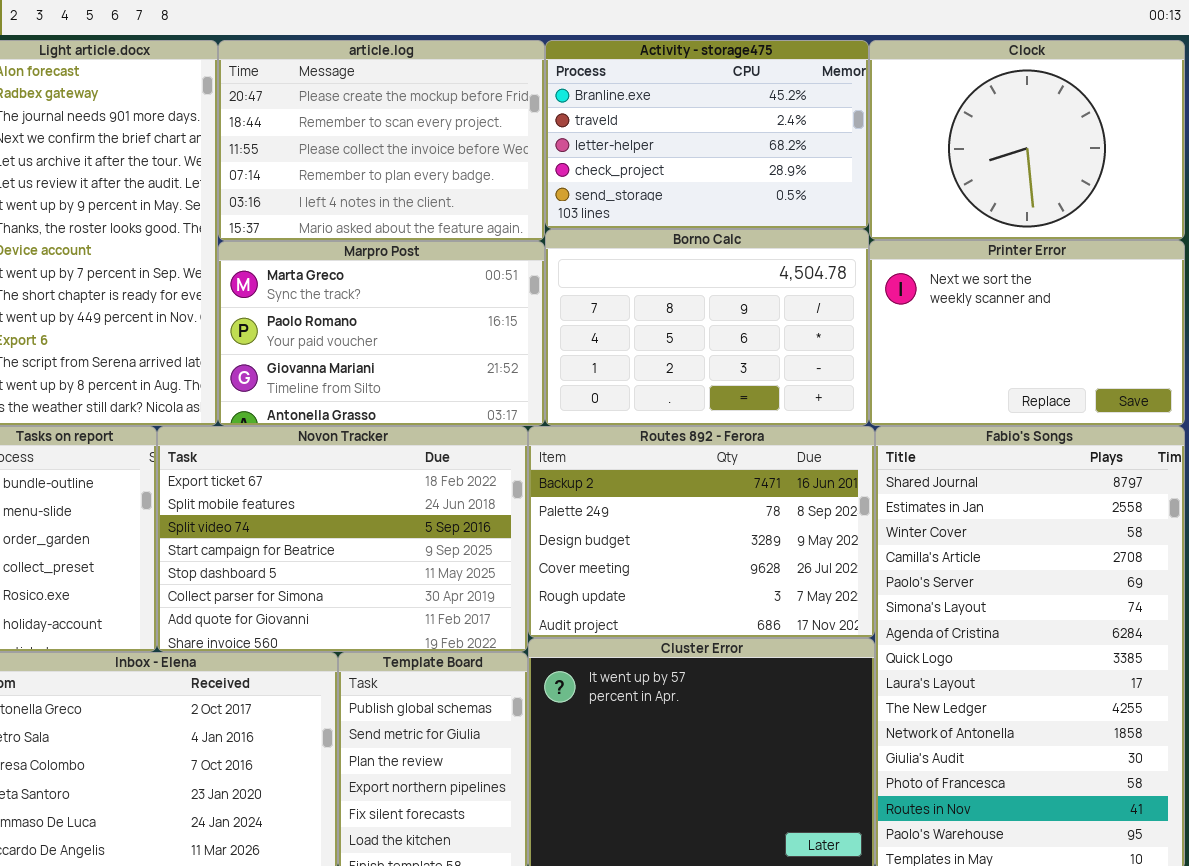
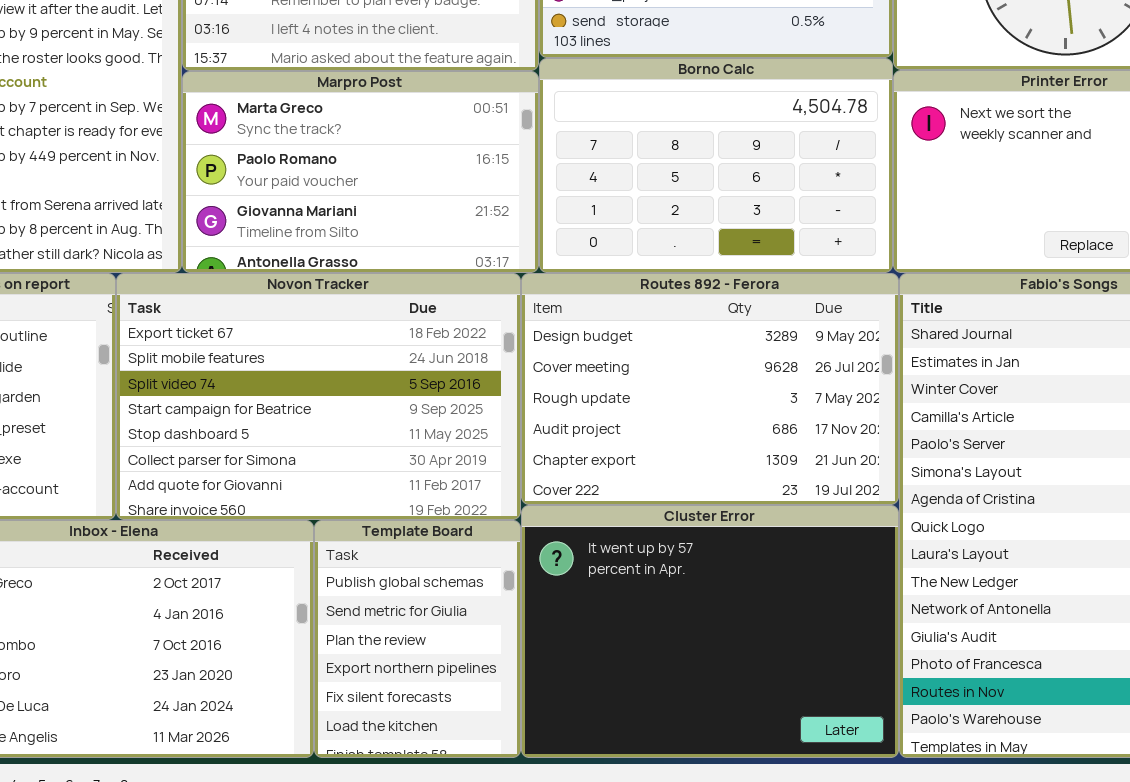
Routes 892 - Ferora: [528,426,875,638] -> [521,273,899,505], scrolled down 2 rows

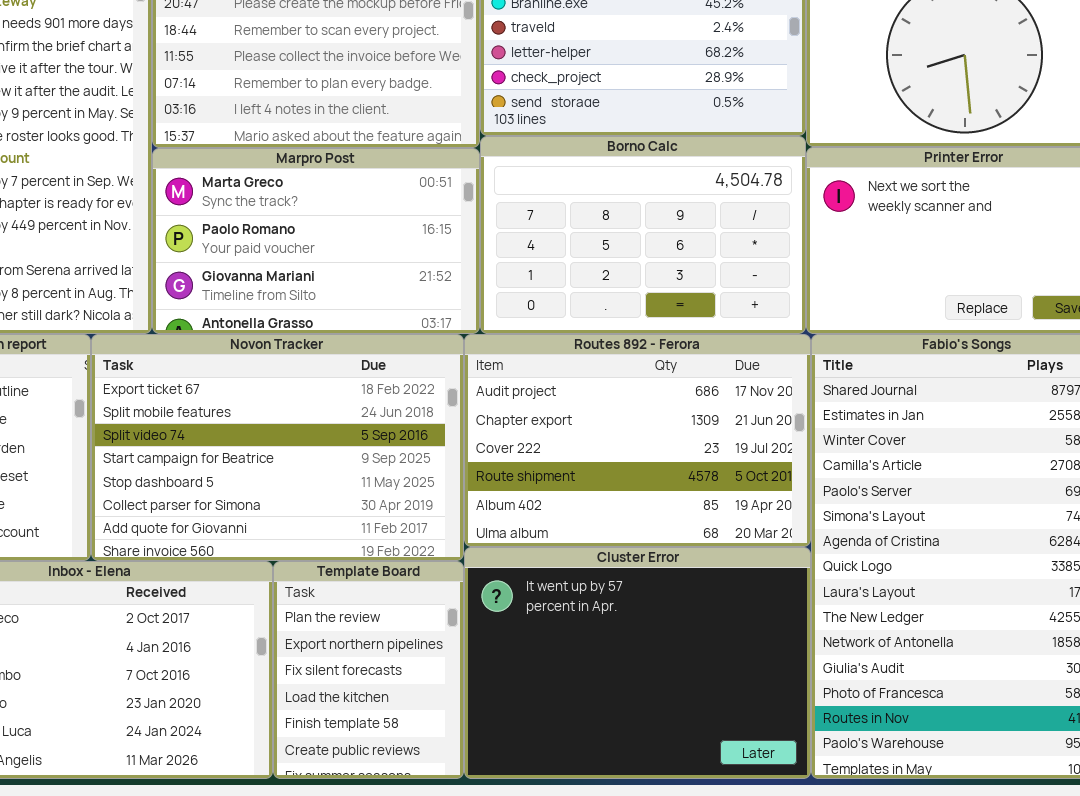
Routes 892 - Ferora: [521,273,899,505] -> [464,334,811,547], scrolled down 3 rows
Template Board: [314,520,521,758] -> [273,561,464,779], scrolled down 2 rows

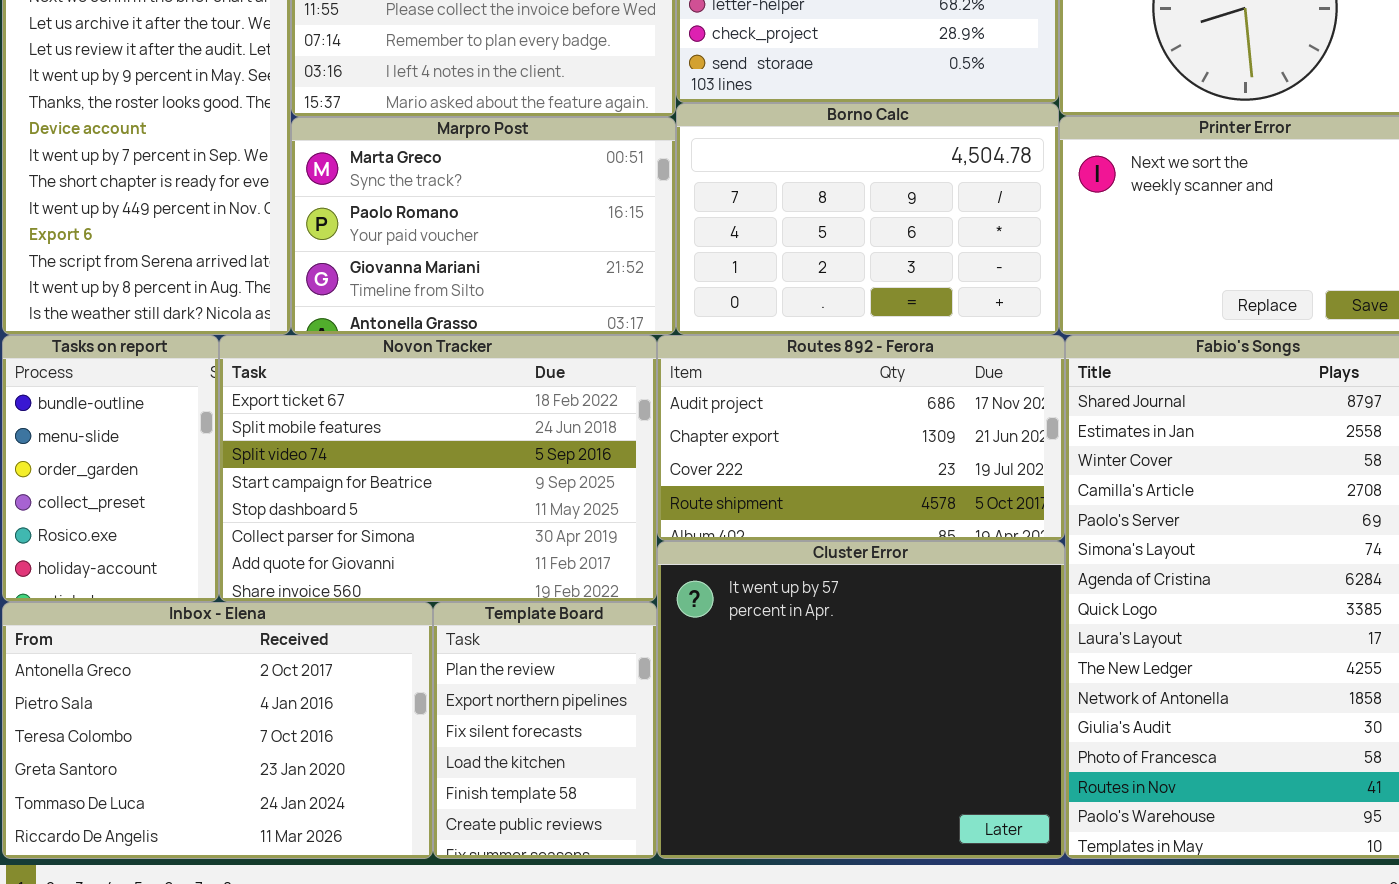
Routes 892 - Ferora: [464,334,811,547] -> [657,335,1065,541], resized
Cluster Error: [464,547,811,779] -> [657,541,1065,859], resized

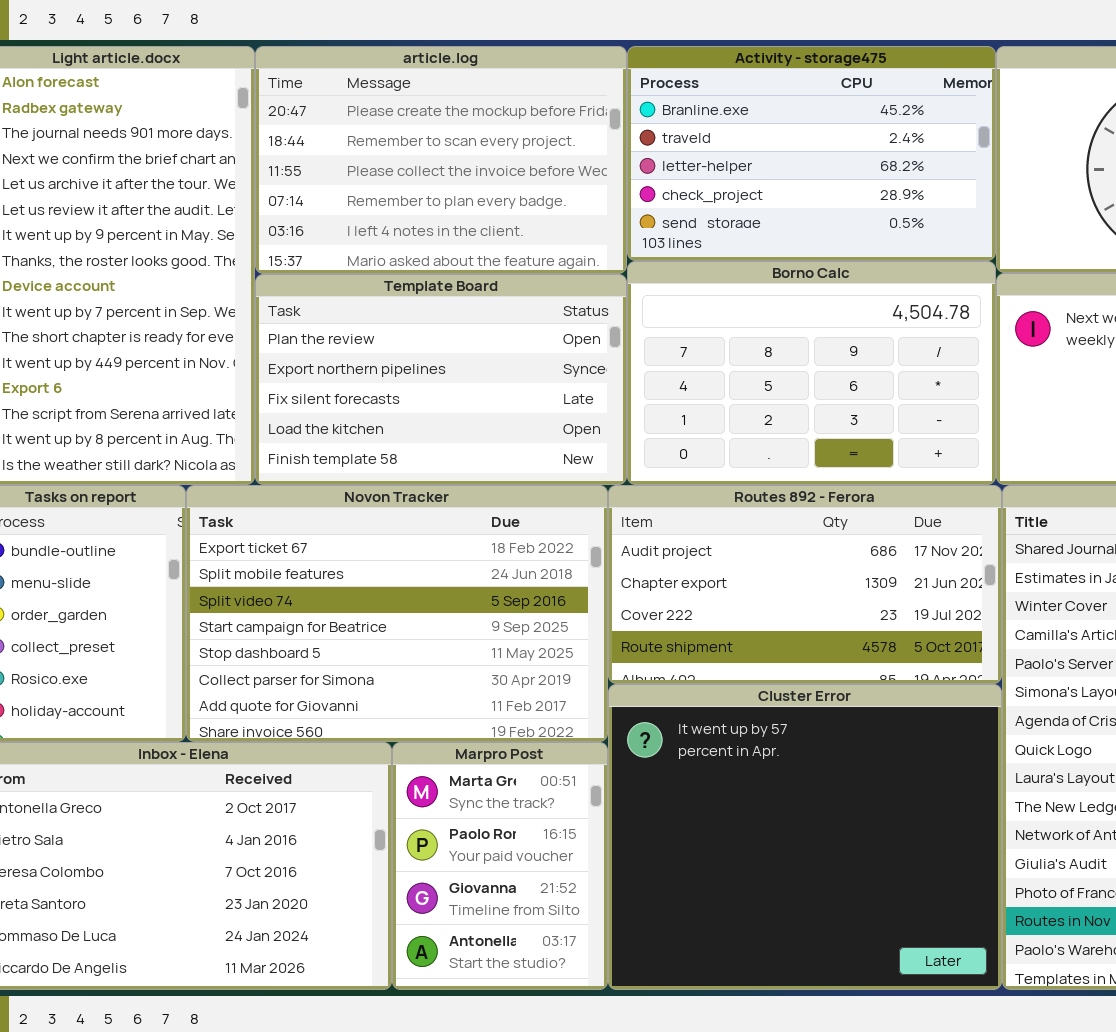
Marpro Post: [291,117,676,335] -> [392,742,608,990], moved, resized
Template Board: [433,602,657,859] -> [255,274,627,485], moved, resized

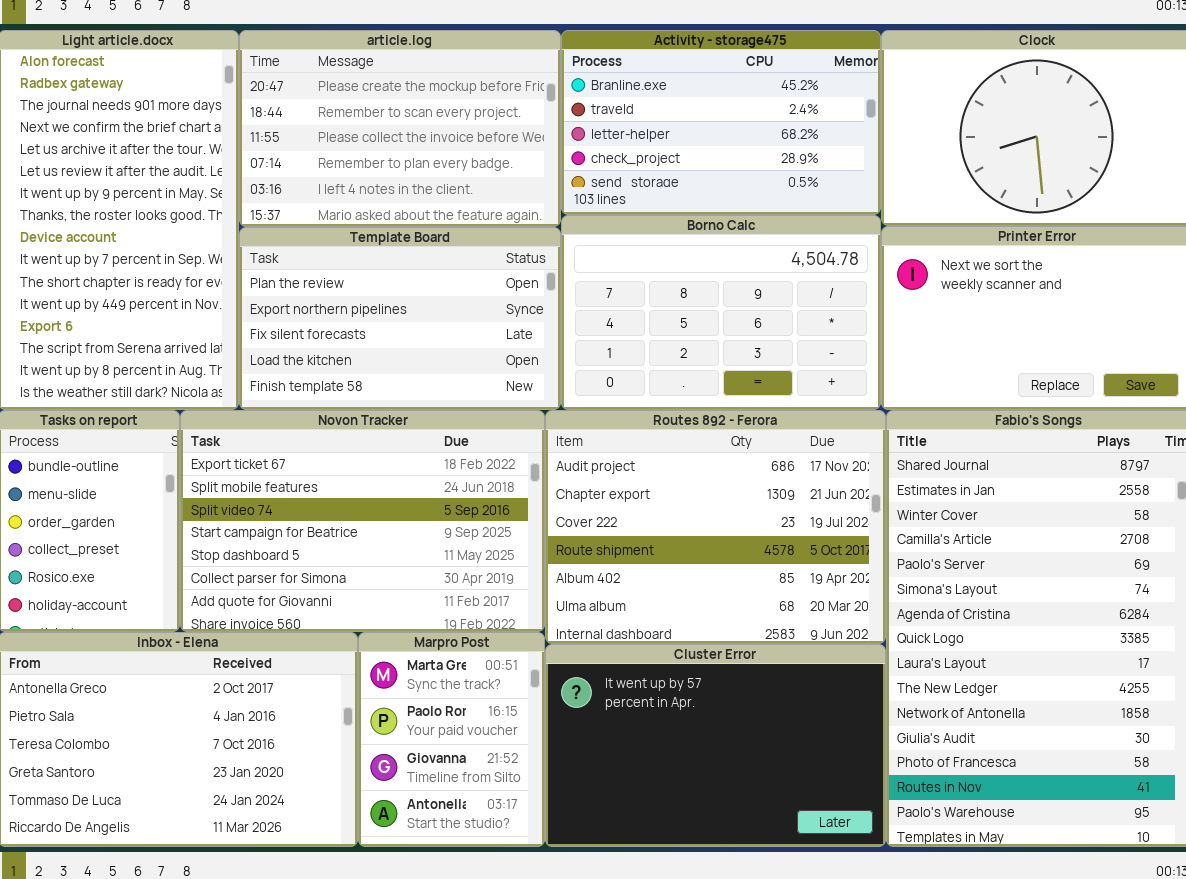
Routes 892 - Ferora: [608,485,1002,684] -> [545,410,886,644], resized
Cluster Error: [608,684,1002,990] -> [545,644,886,847], resized

